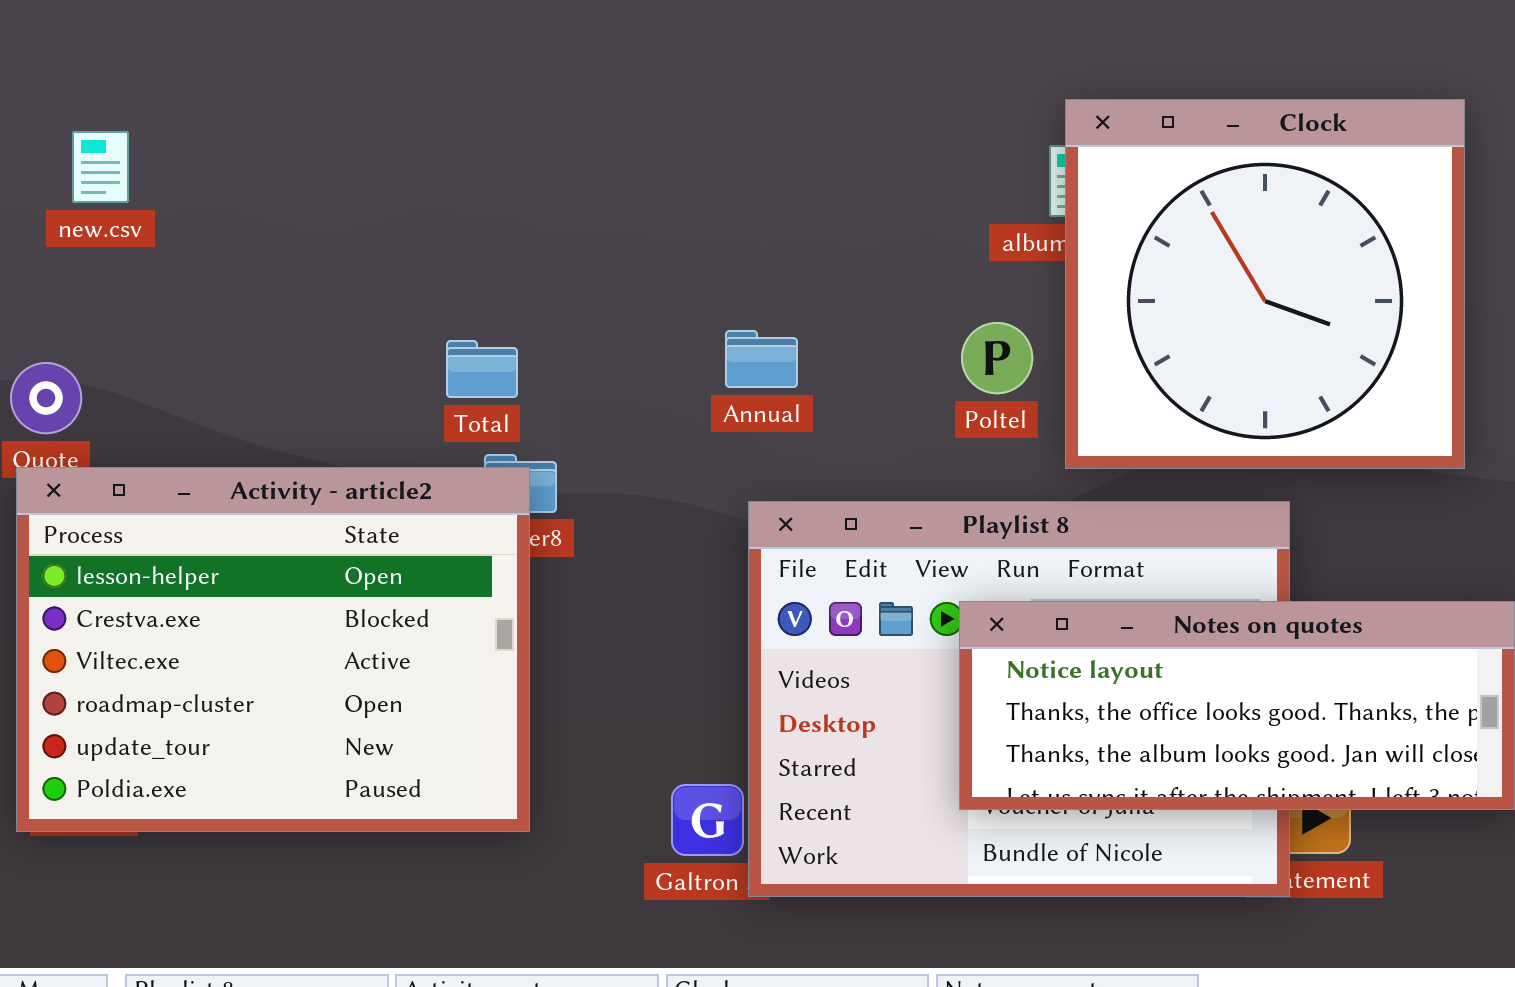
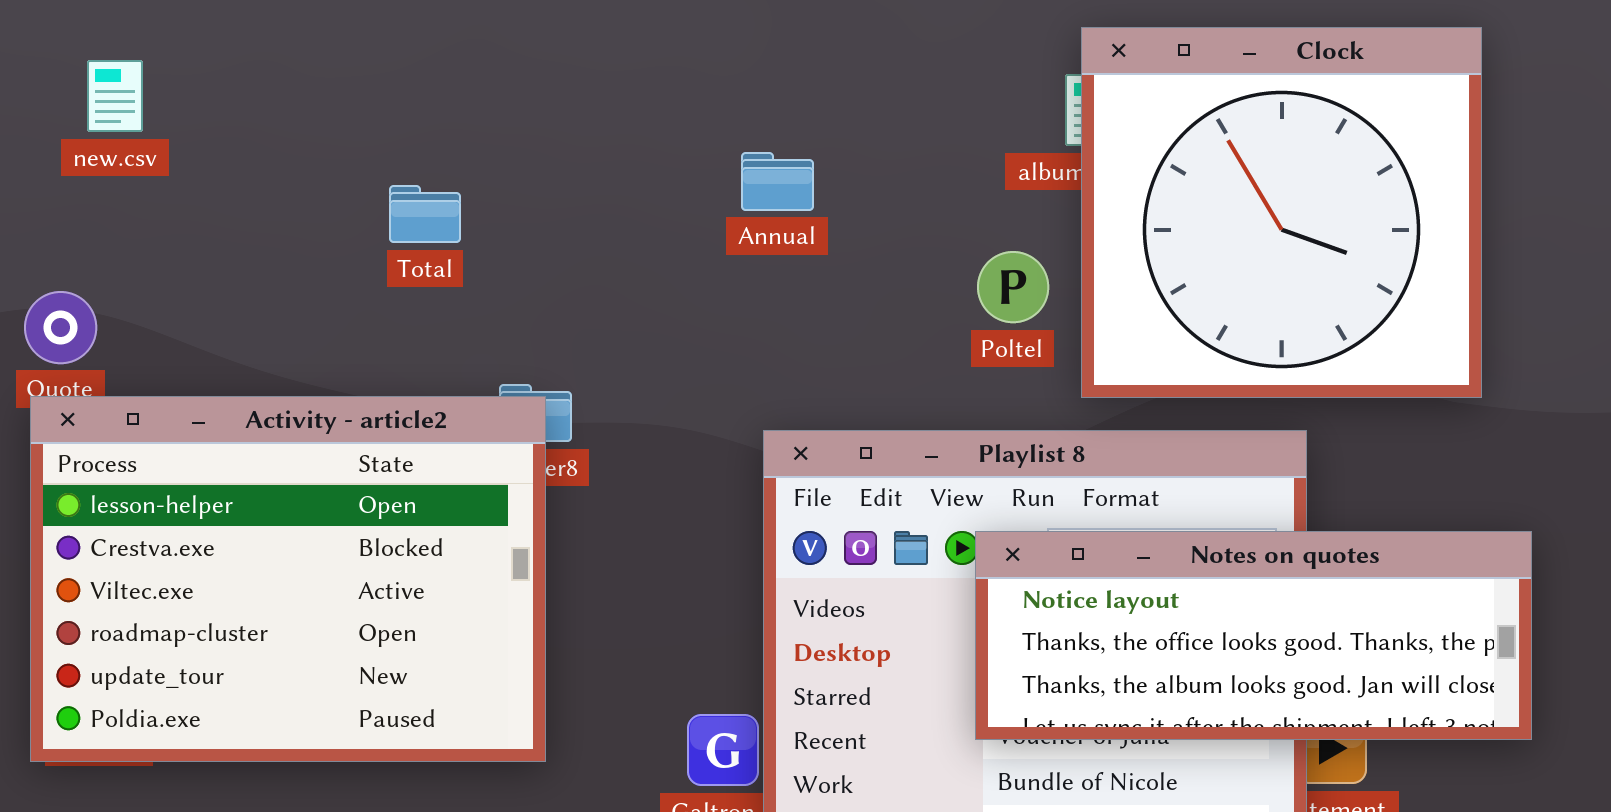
Annual: [725,330,798,388] -> [741,152,814,211], moved
Total: [446,340,518,398] -> [389,185,461,243], moved

